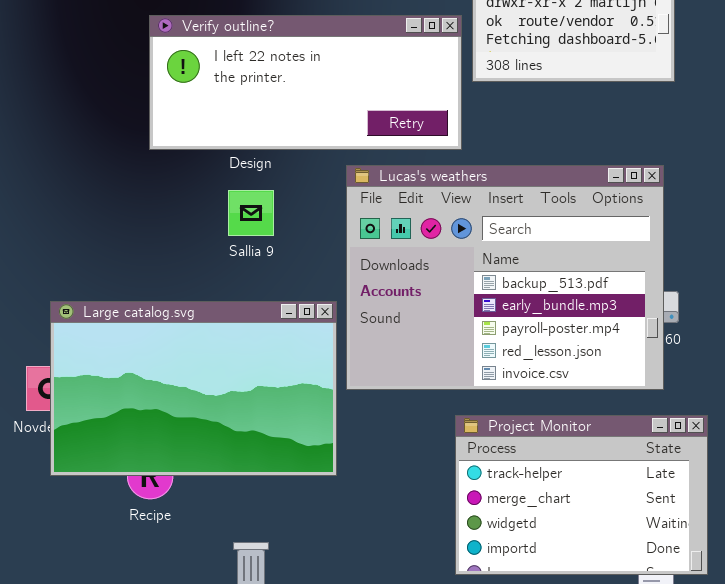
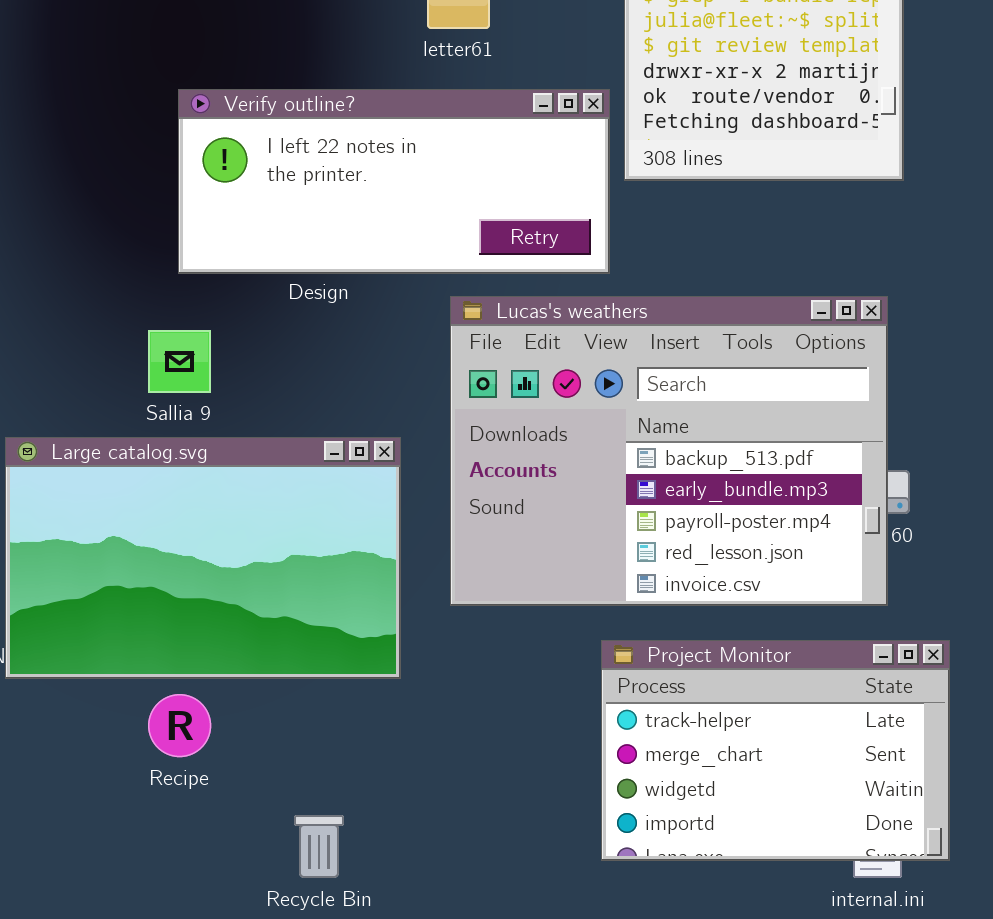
Sallia 9: [228,190,274,236] -> [148,330,211,393], moved
Large catalog.svg: [50,301,337,476] -> [5,437,401,679], moved

